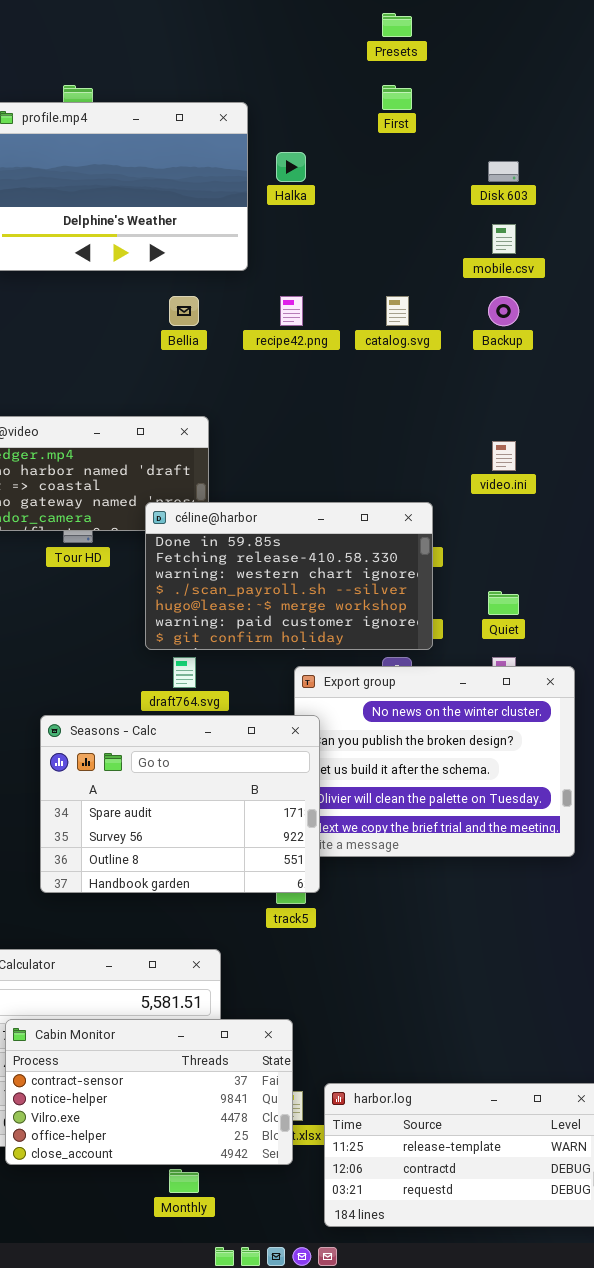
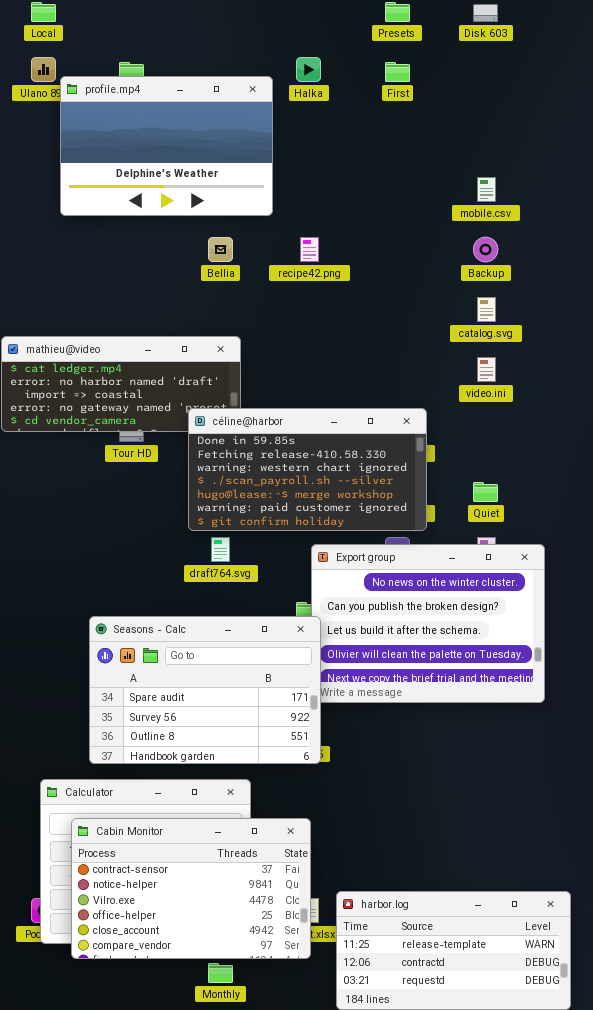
Halka: [276,152,306,182] -> [296,57,321,82], moved
Disk 603: [488,161,519,182] -> [473,4,498,22], moved
catalog.svg: [386,296,409,326] -> [477,297,496,322], moved
Seasons - Calc: [40,715,320,893] -> [89,616,321,764], moved
Cabin Monitor: [5,1019,293,1165] -> [71,818,311,959], resized

